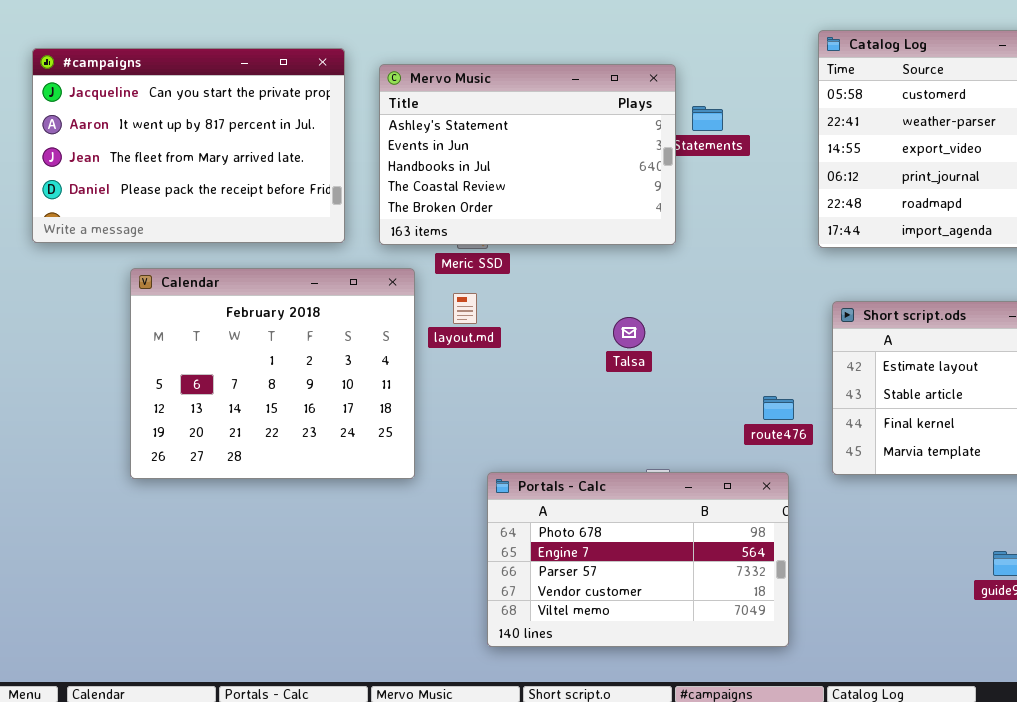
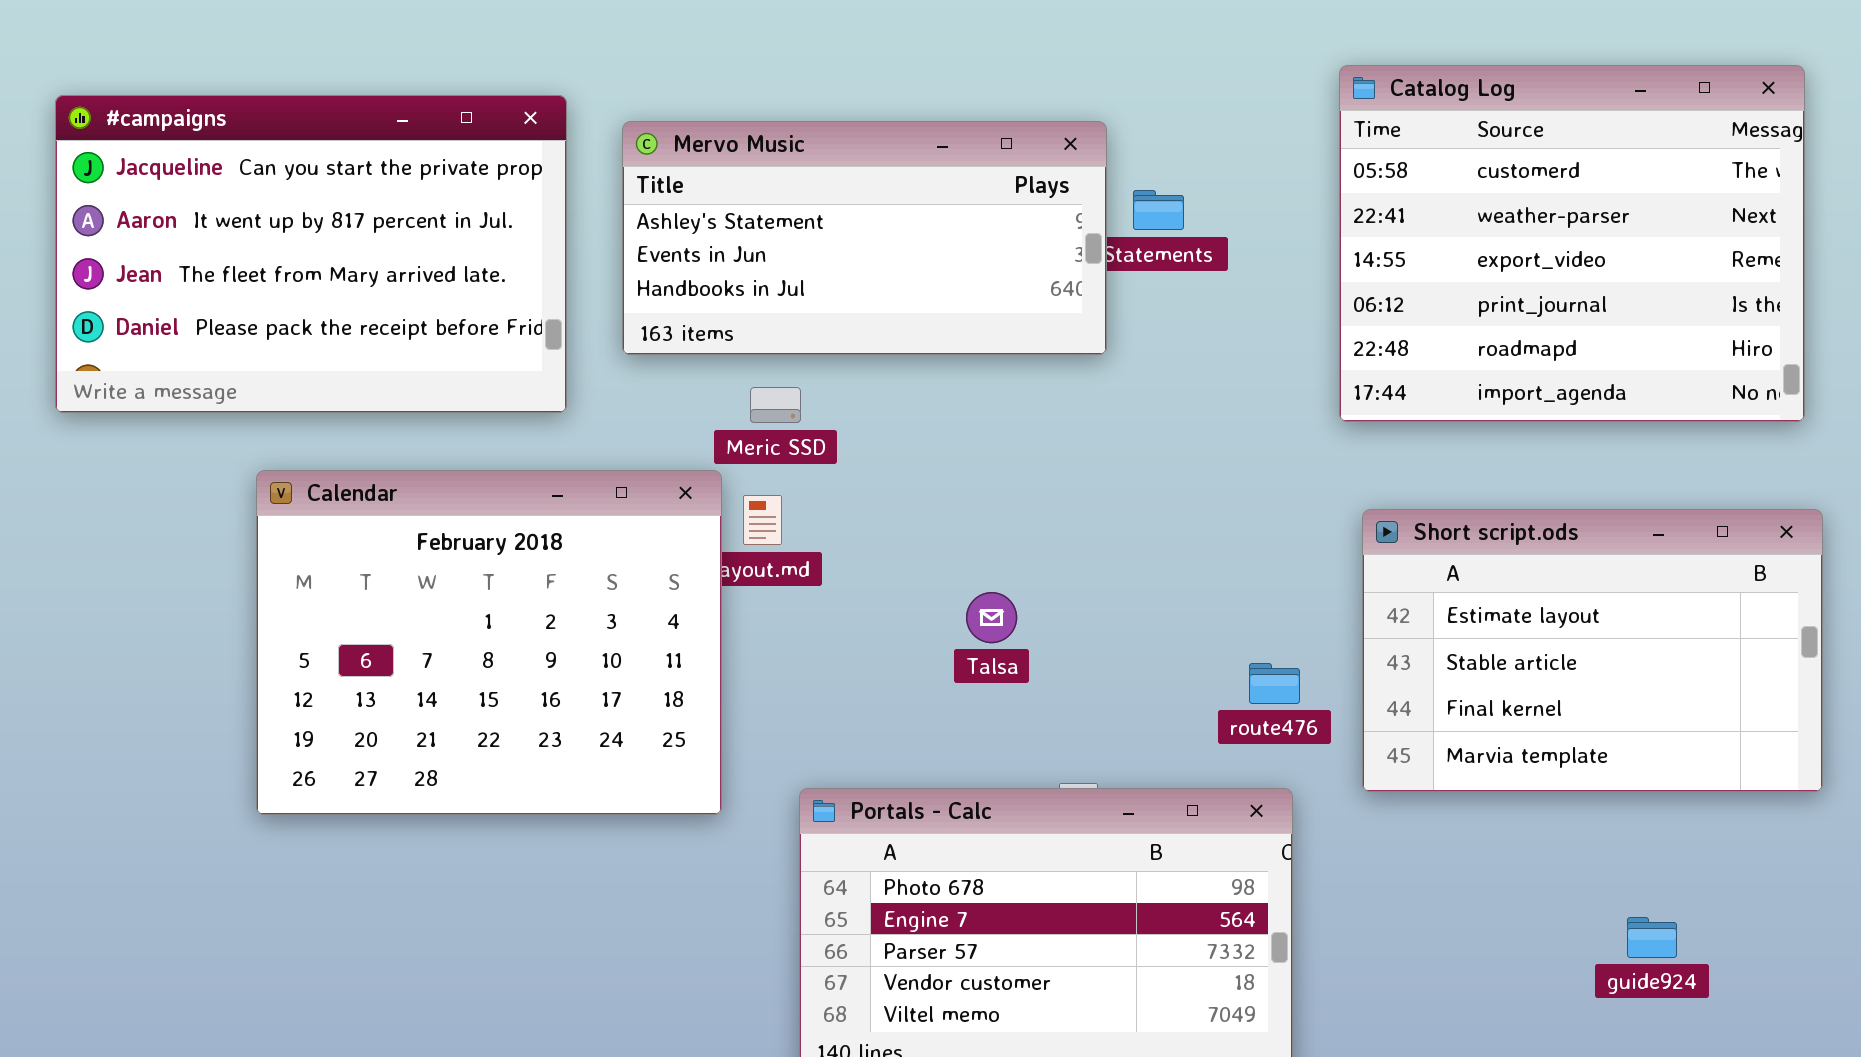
Mervo Music: [379,64,676,245] -> [622,121,1107,355], resized
Calendar: [130,268,415,479] -> [256,470,722,815], moved
Talsa: [613,317,645,348] -> [966,592,1017,643], moved

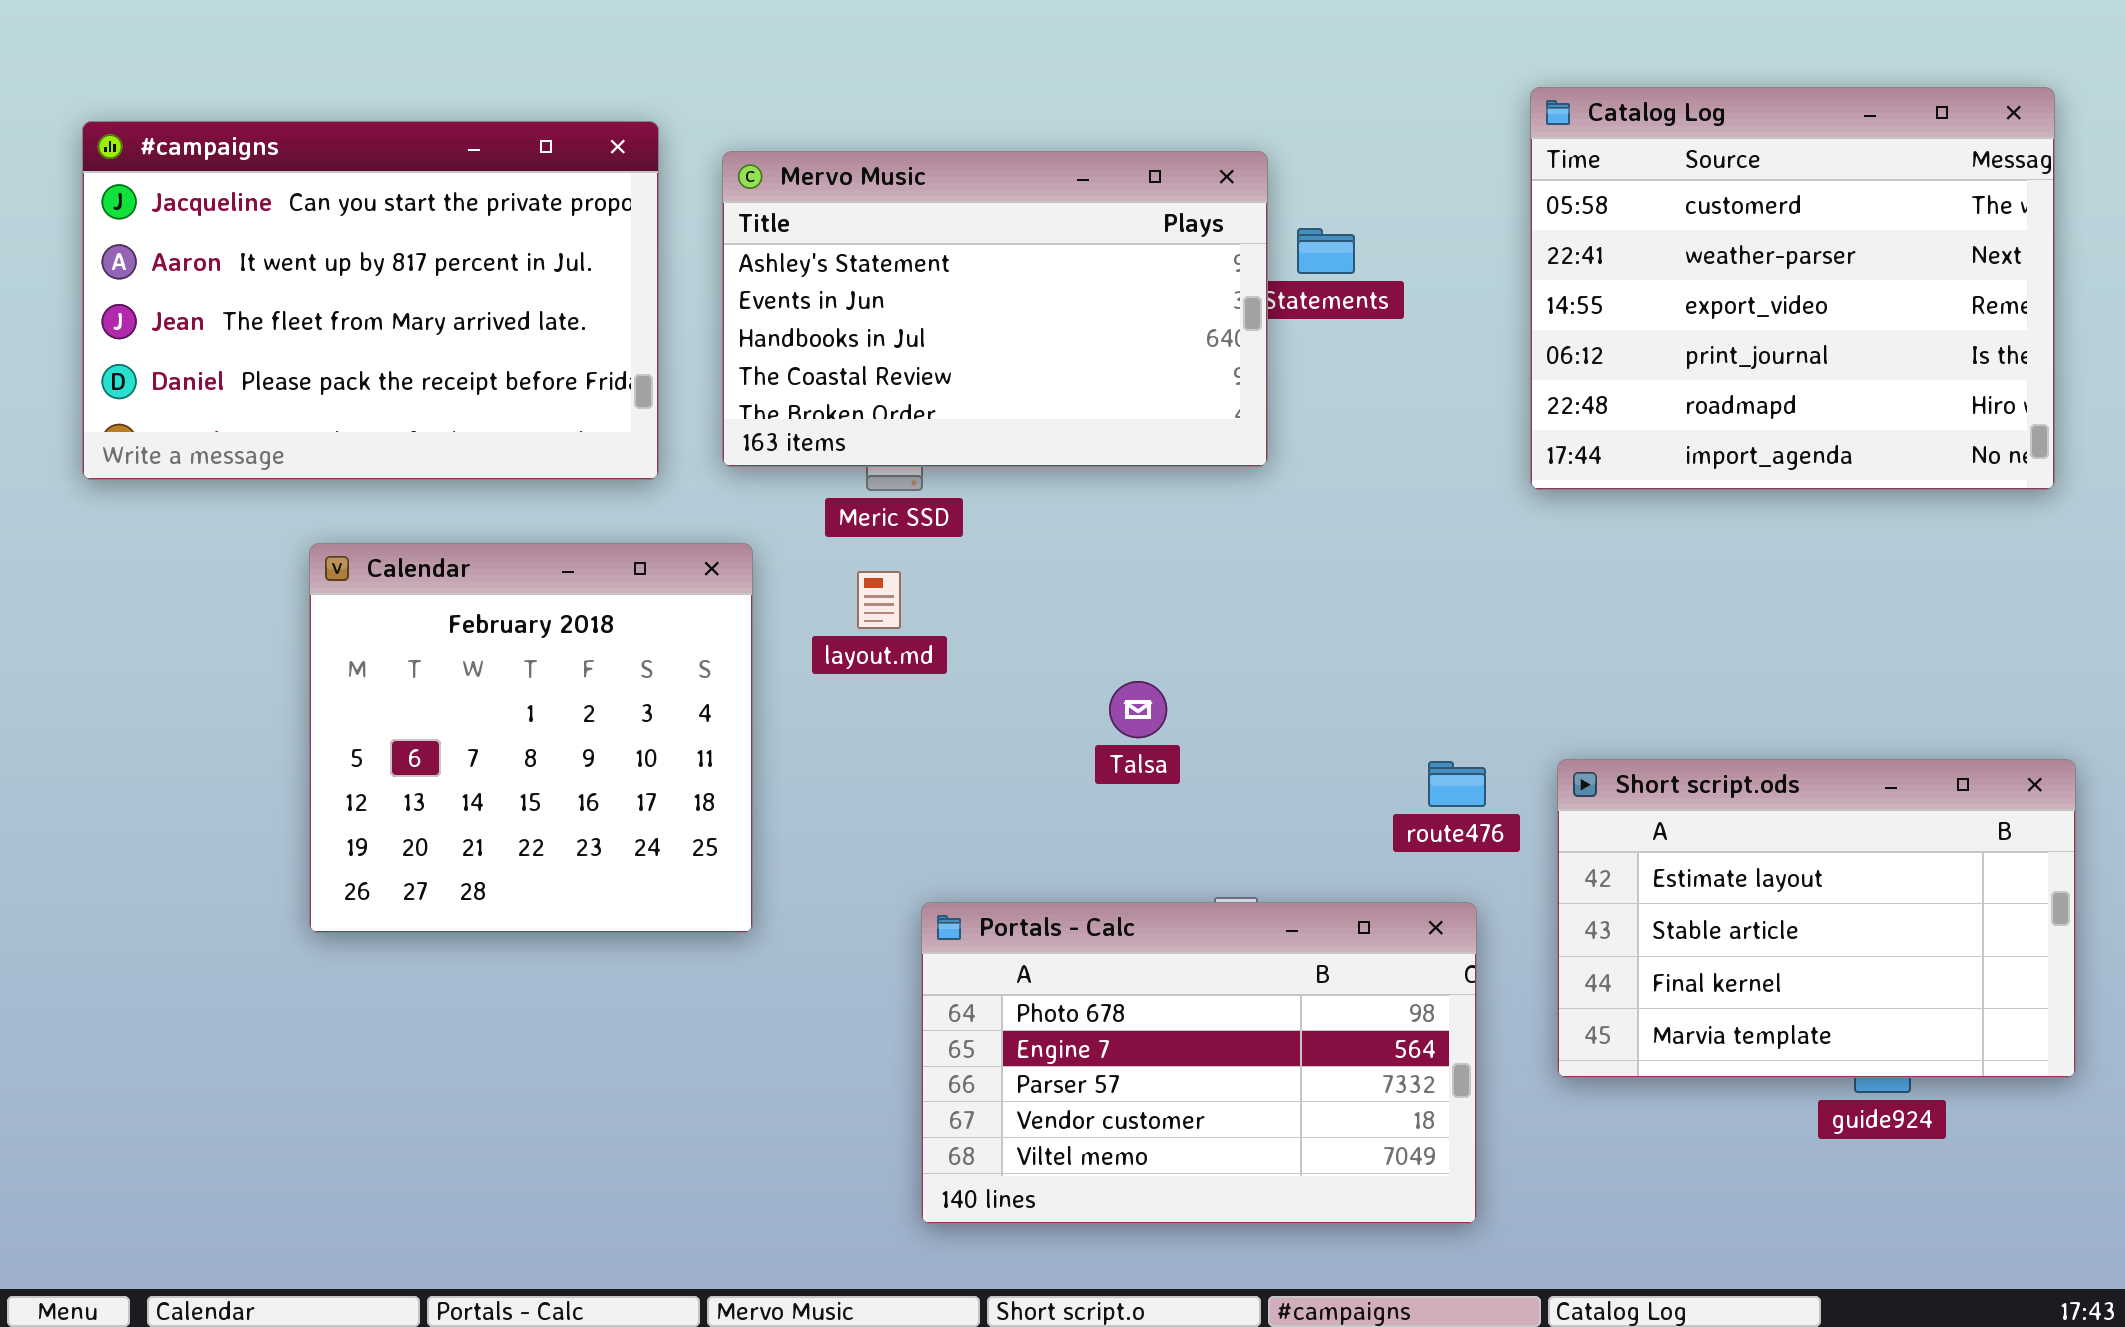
Mervo Music: [622,121,1107,355] -> [722,151,1268,467], resized
Calendar: [256,470,722,815] -> [309,543,753,933], resized
Short script.ods: [1362,509,1823,792] -> [1557,759,2076,1078], moved

